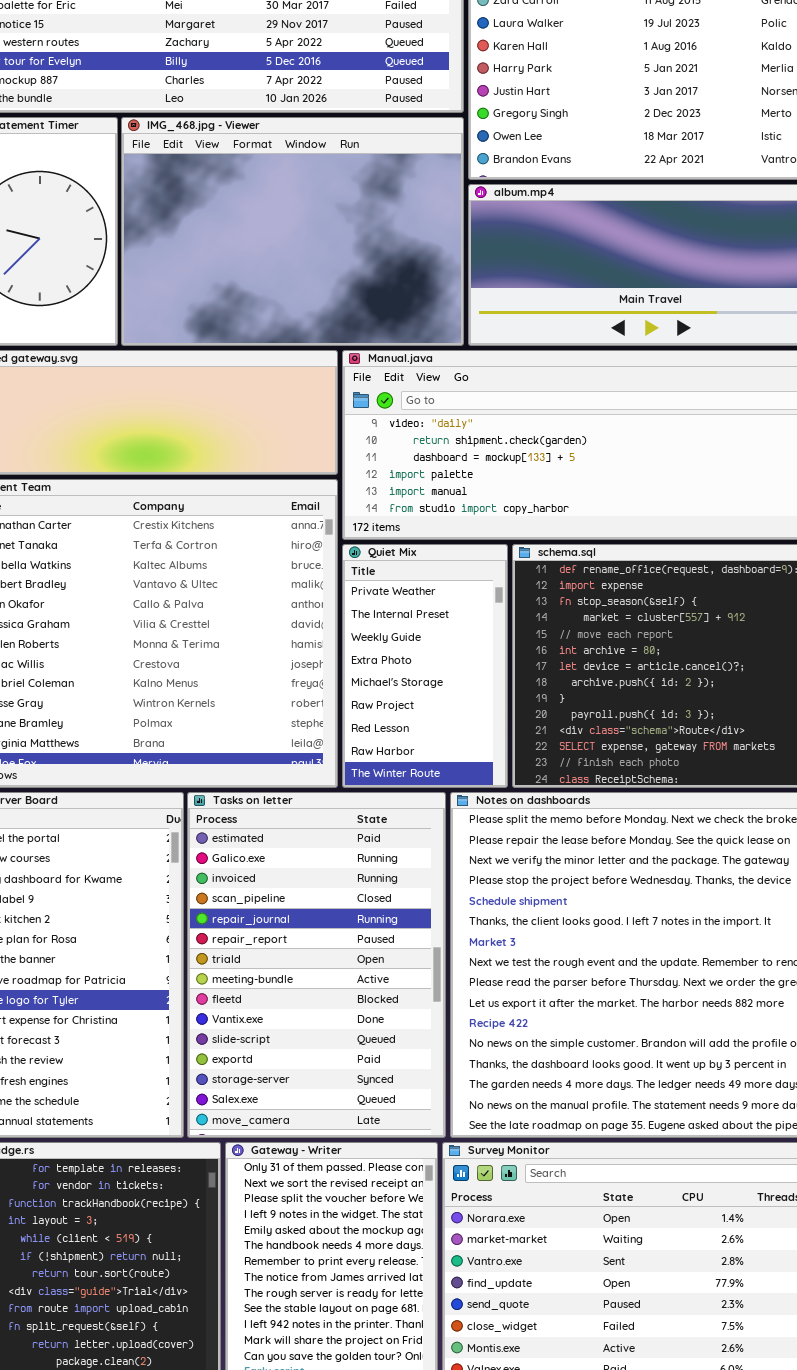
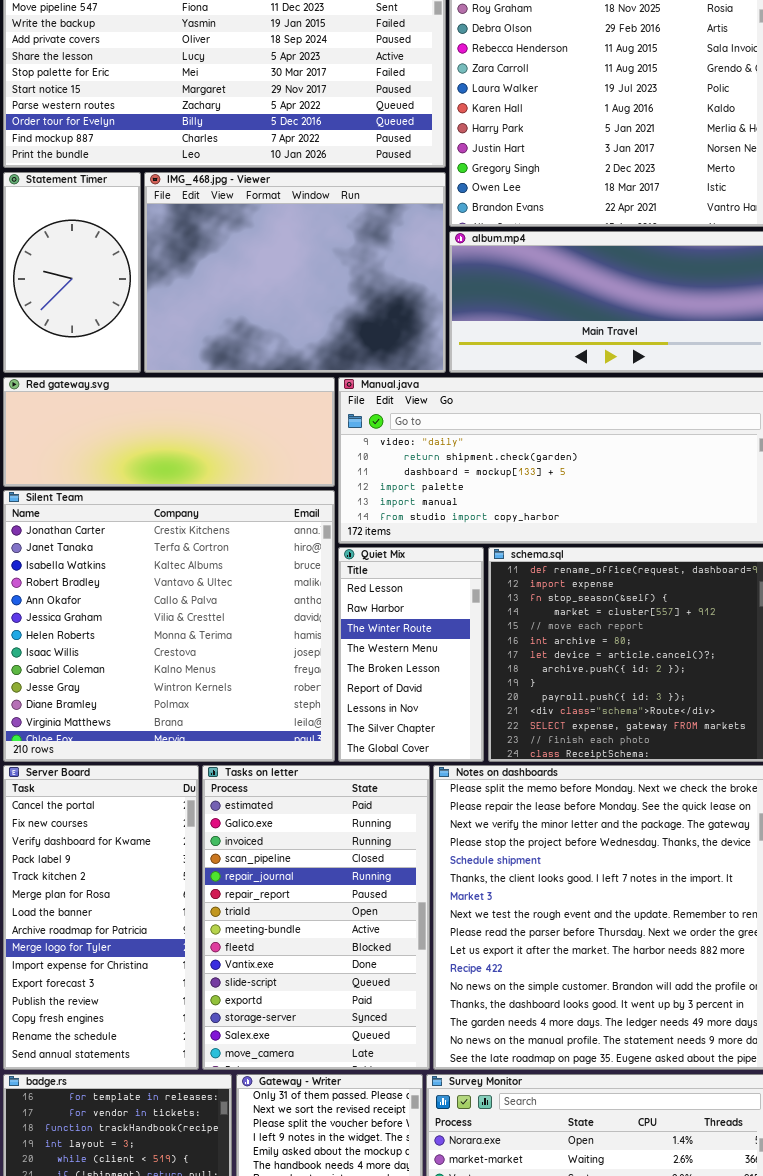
Quiet Mix: [342,544,508,788] -> [338,547,484,762], scrolled down 6 rows

